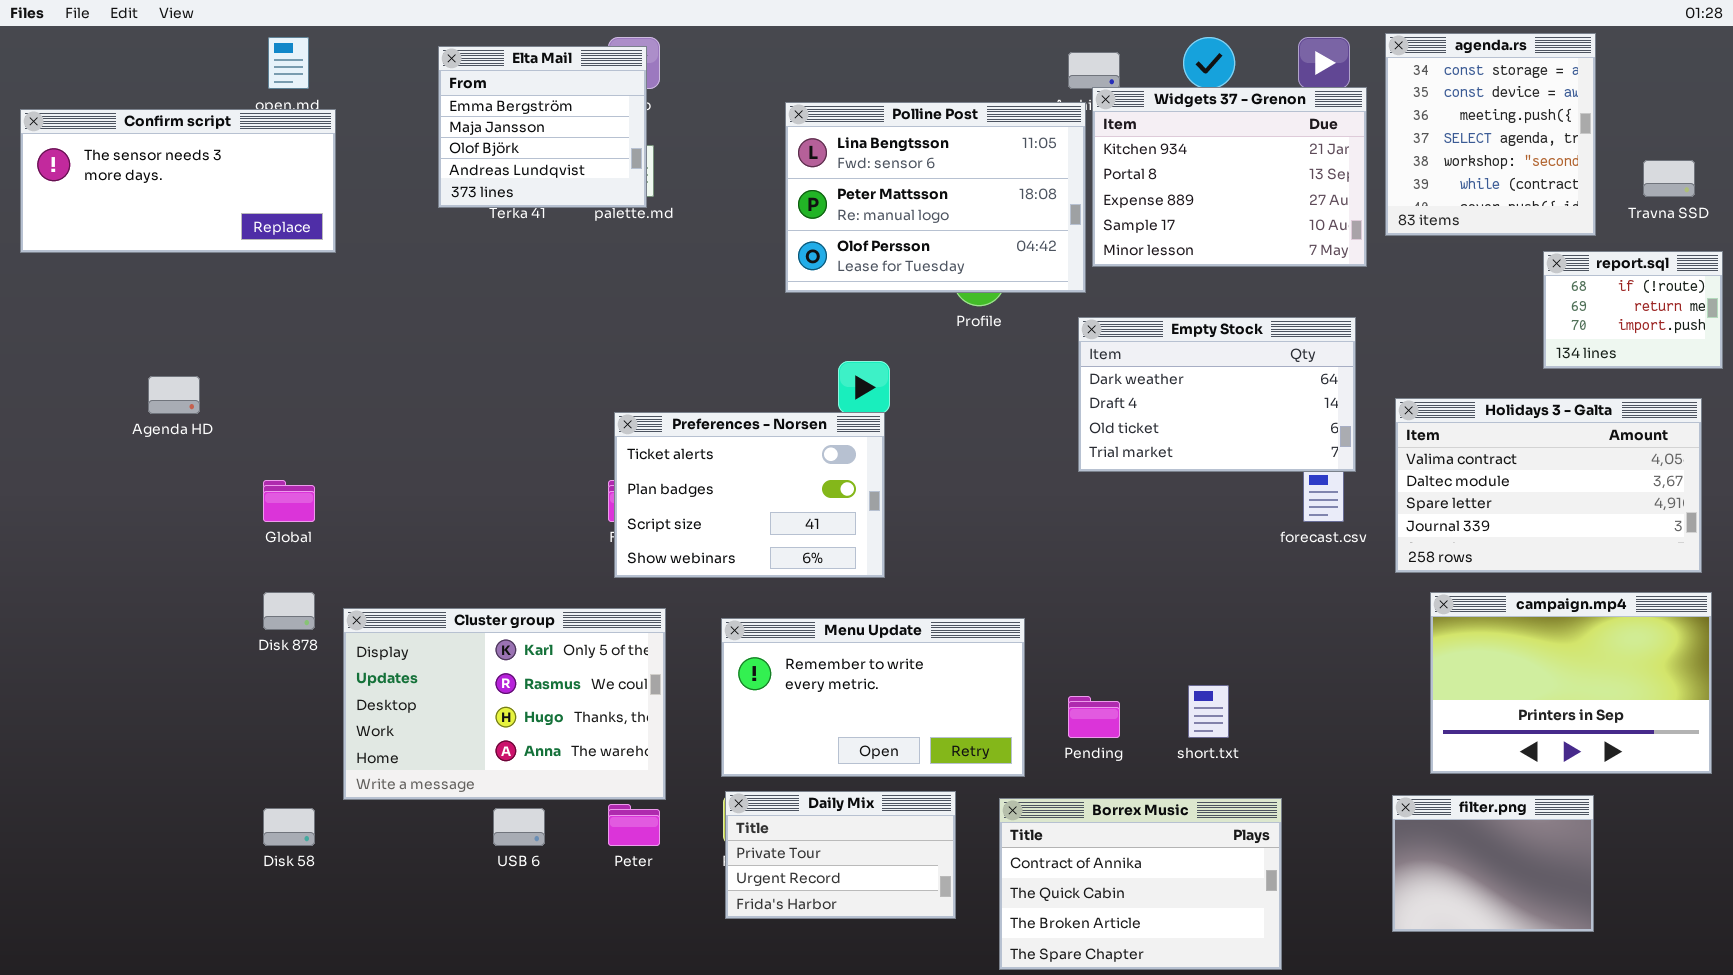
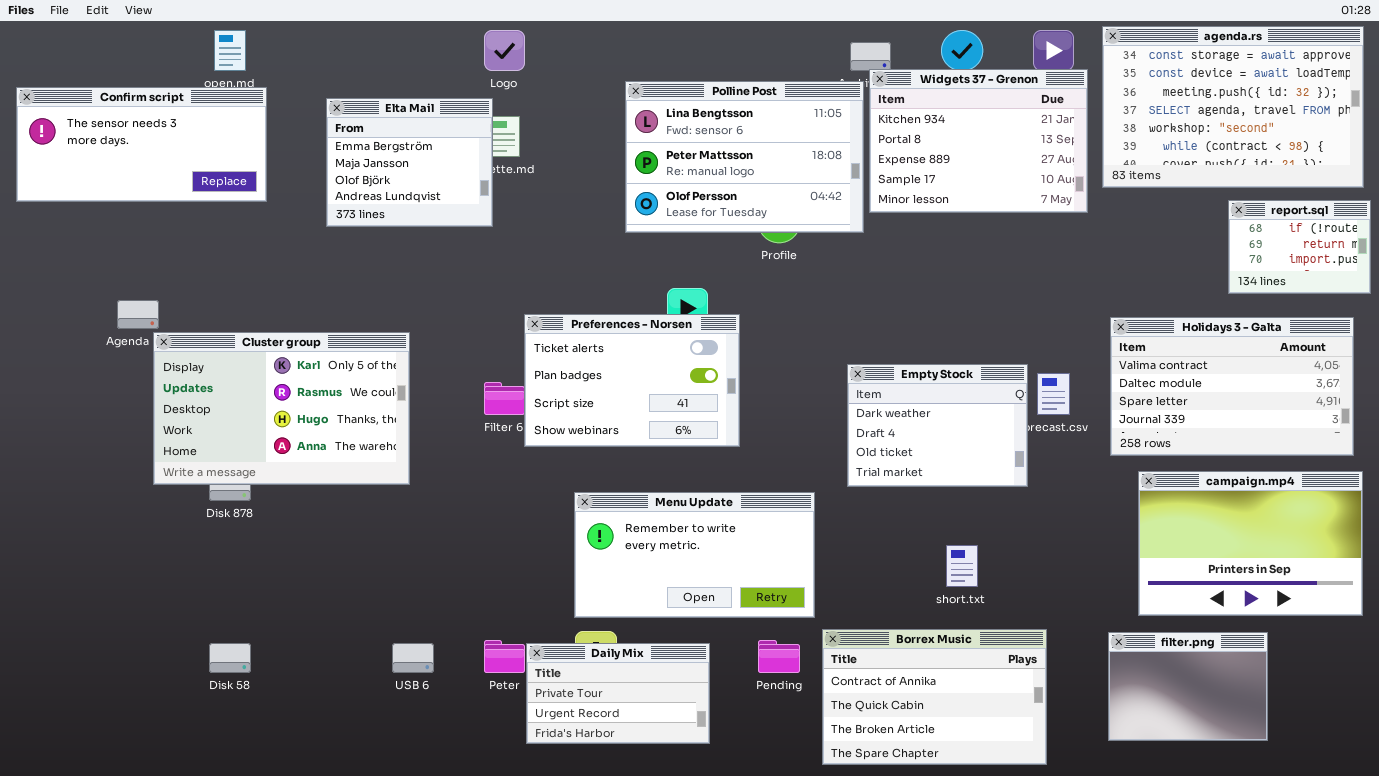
agenda.rs: [1385,33,1596,236] -> [1102,26,1364,188], resized
Elta Mail: [438,46,647,208] -> [326,98,493,227], moved
Empty Stock: [1078,317,1356,472] -> [847,364,1028,487], moved, resized
Preferences - Norsen: [614,412,885,578] -> [524,314,740,447], moved
Cluster group: [343,608,666,800] -> [153,332,410,485], moved
Pending: [1068,696,1120,738] -> [758,640,800,673], moved
Daily Mix: [725,791,956,919] -> [526,643,710,744], moved
Borrex Music: [999,798,1282,970] -> [822,629,1047,765], moved

